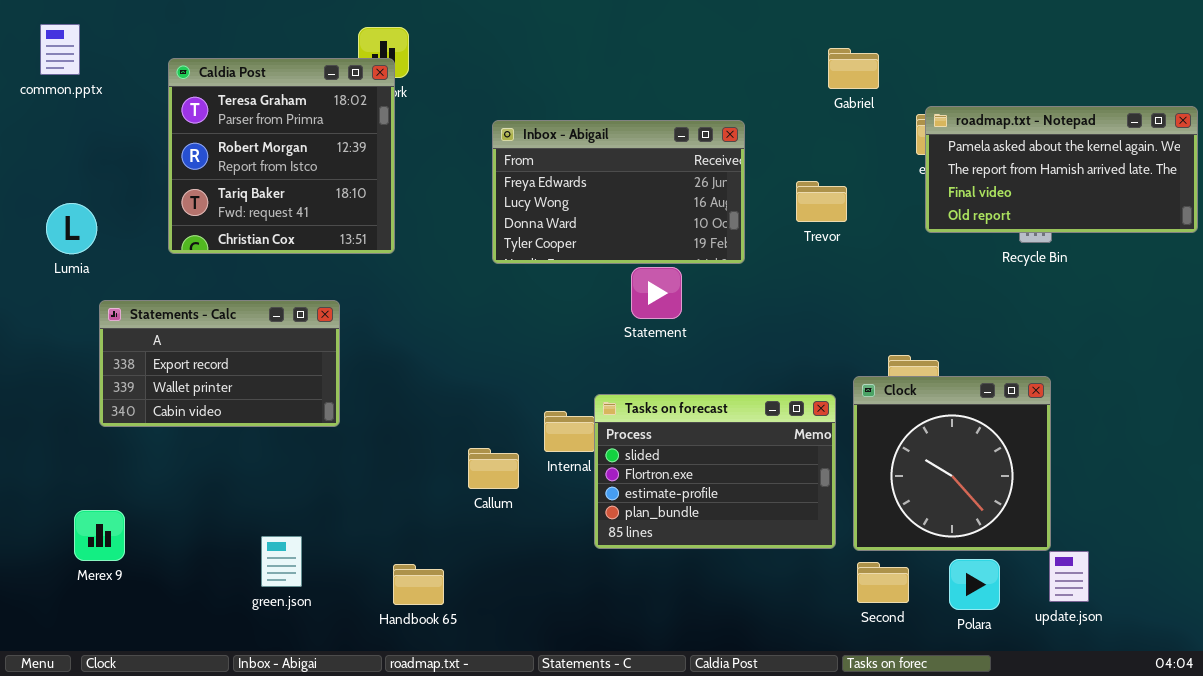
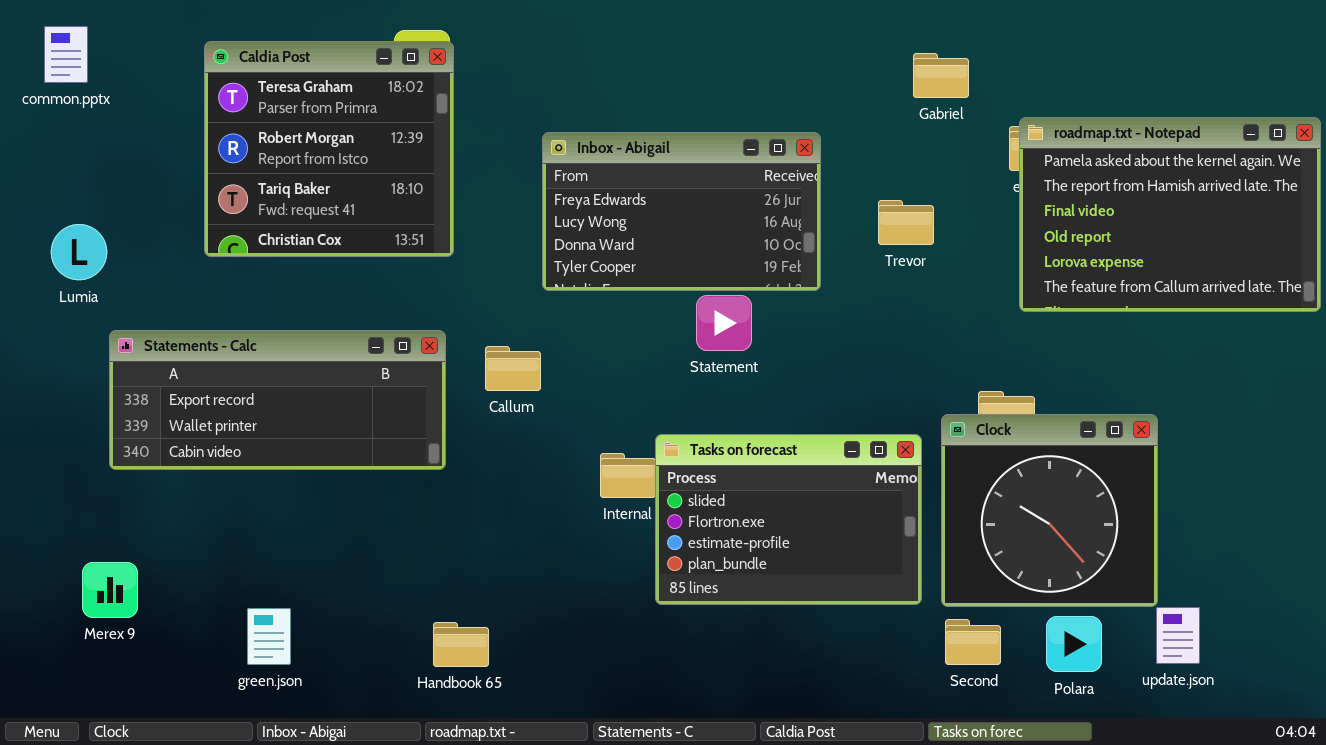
Caldia Post: [168,58,395,254] -> [204,41,454,257], moved
roadmap.txt - Notepad: [925,106,1198,233] -> [1019,117,1321,312], resized
Statements - Calc: [99,300,340,427] -> [109,330,446,470], resized
Callum: [468,448,519,489] -> [485,346,541,391], moved
green.json: [261,536,302,587] -> [247,608,291,665], moved

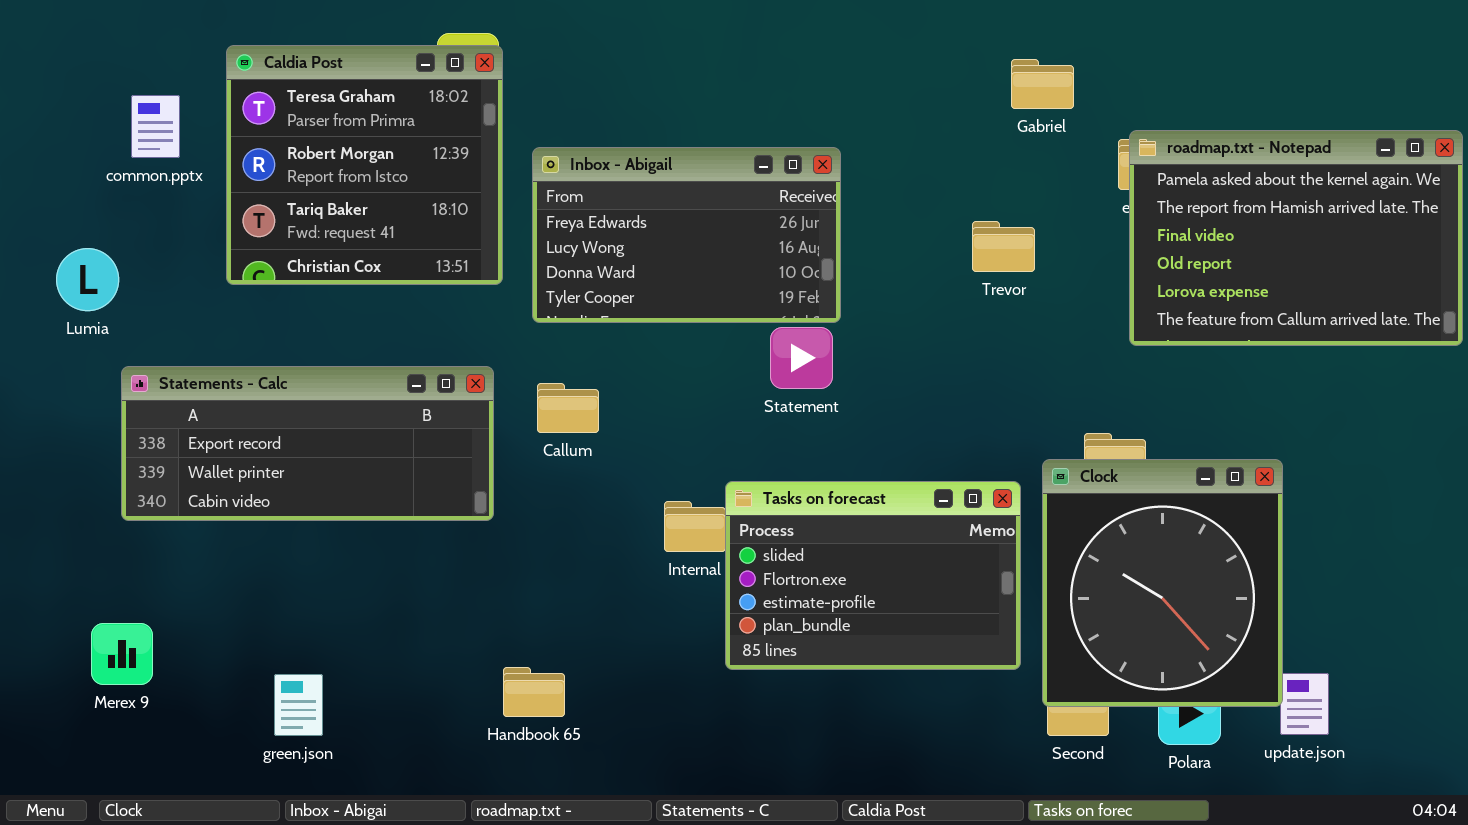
common.pptx: [44,26,88,83] -> [131,95,180,158], moved
Inbox - Abigail: [542,132,821,291] -> [532,147,841,323], moved
Clock: [941,414,1158,607] -> [1042,459,1283,707], resized
Handbook 65: [433,622,489,667] -> [503,667,565,717], moved

